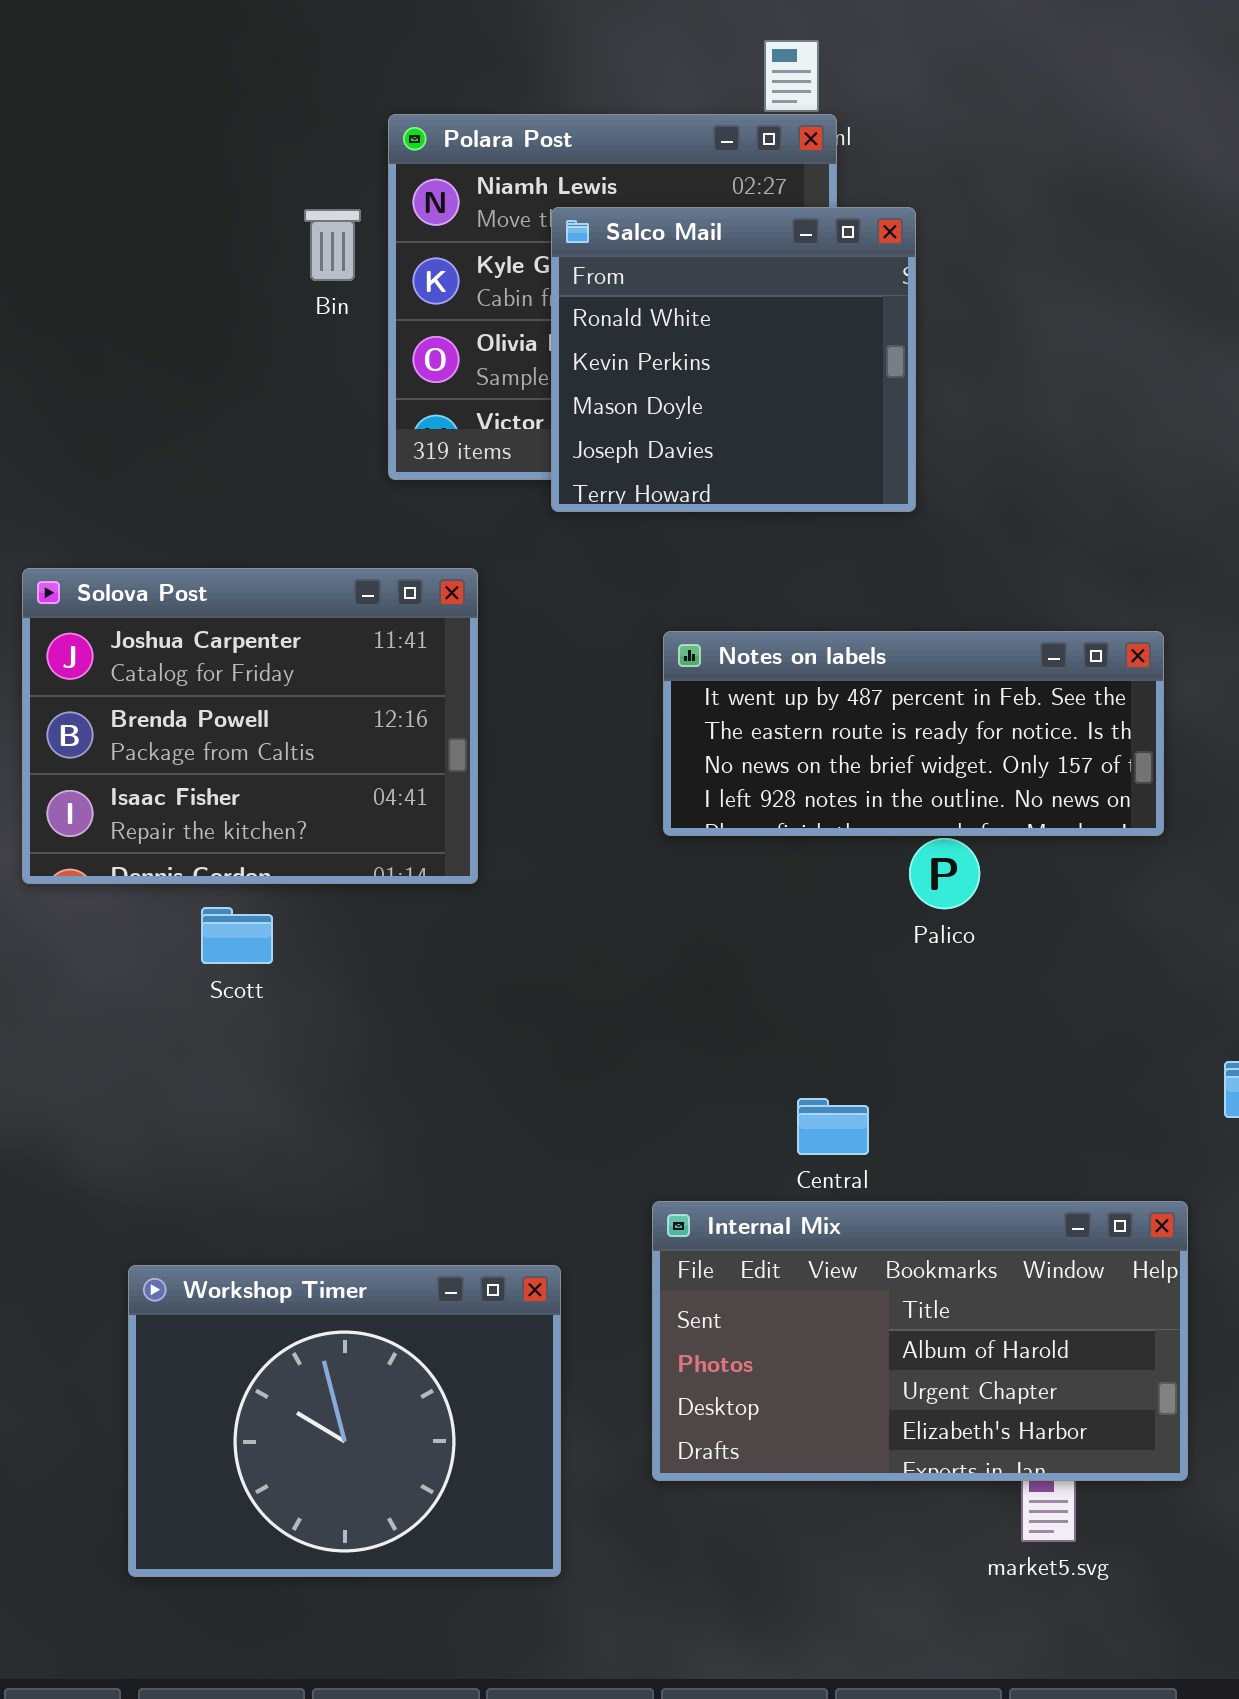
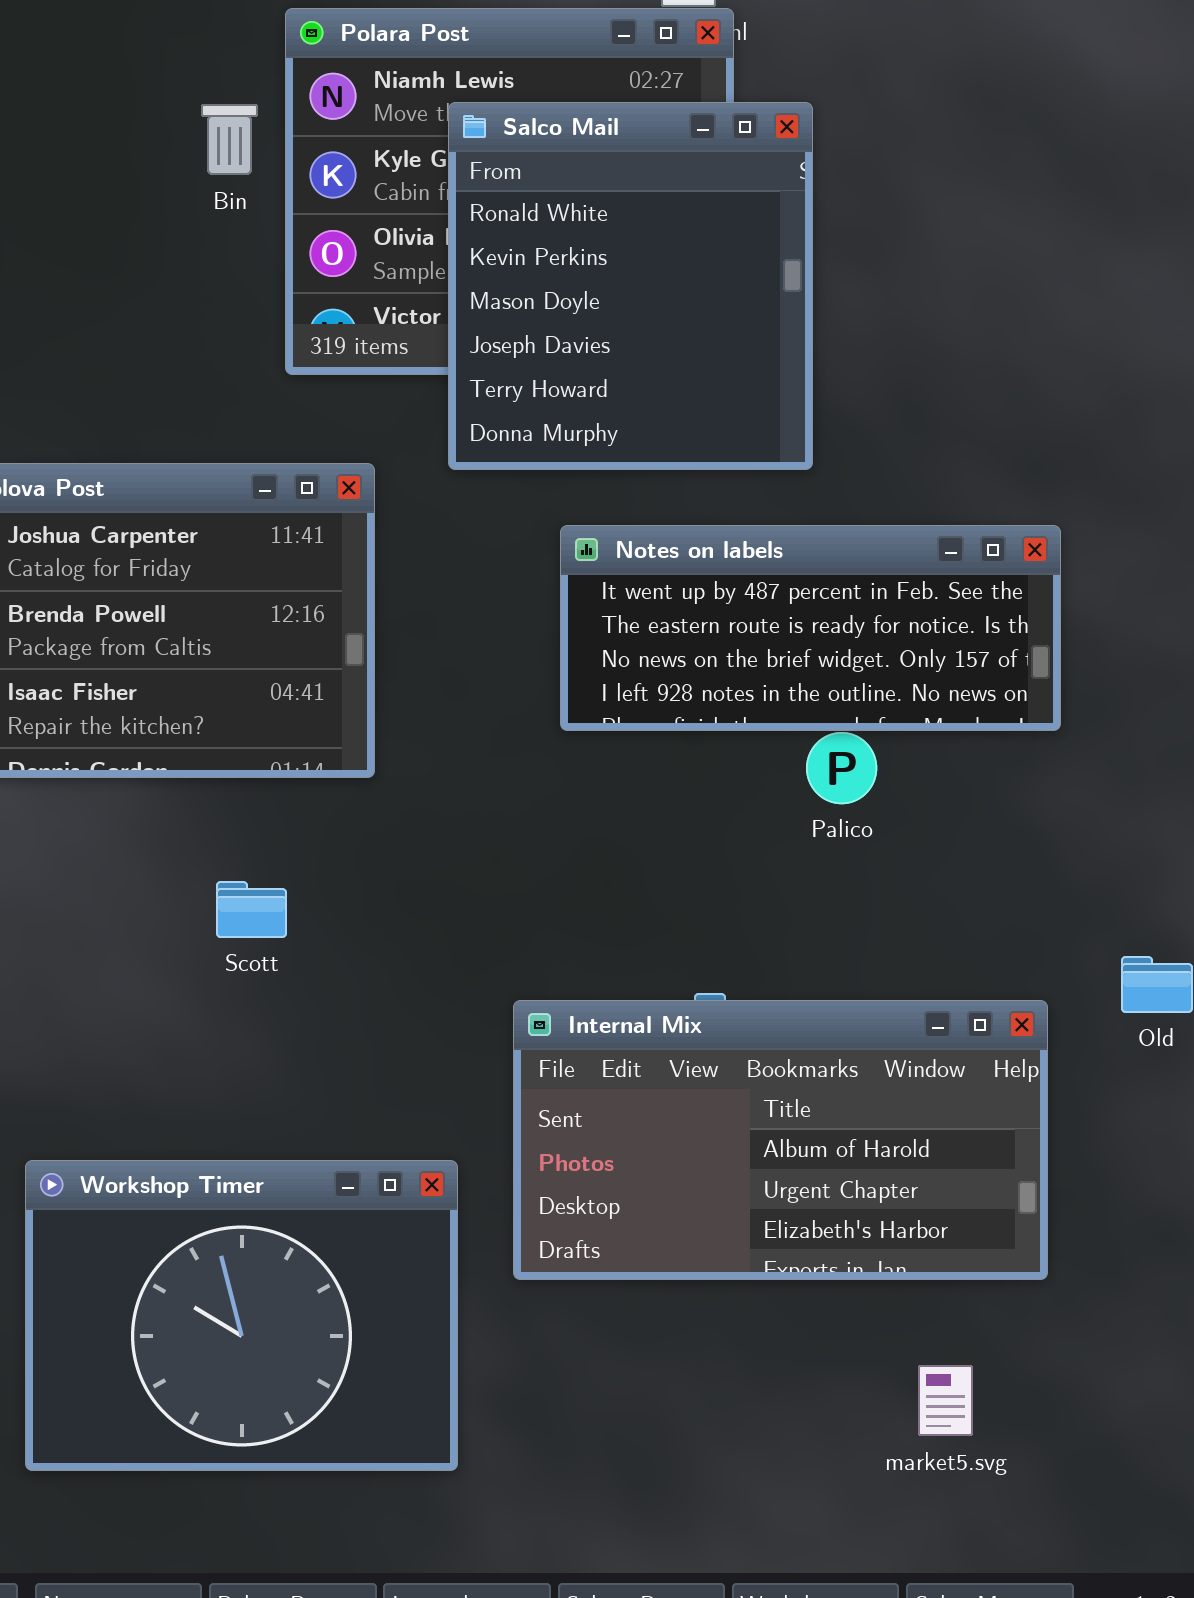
Salco Mail: [551,207,916,512] -> [448,102,813,470], resized
Scott: [201,907,273,964] -> [216,881,287,938], moved
Internal Mix: [652,1201,1188,1481] -> [513,1000,1048,1280], moved

